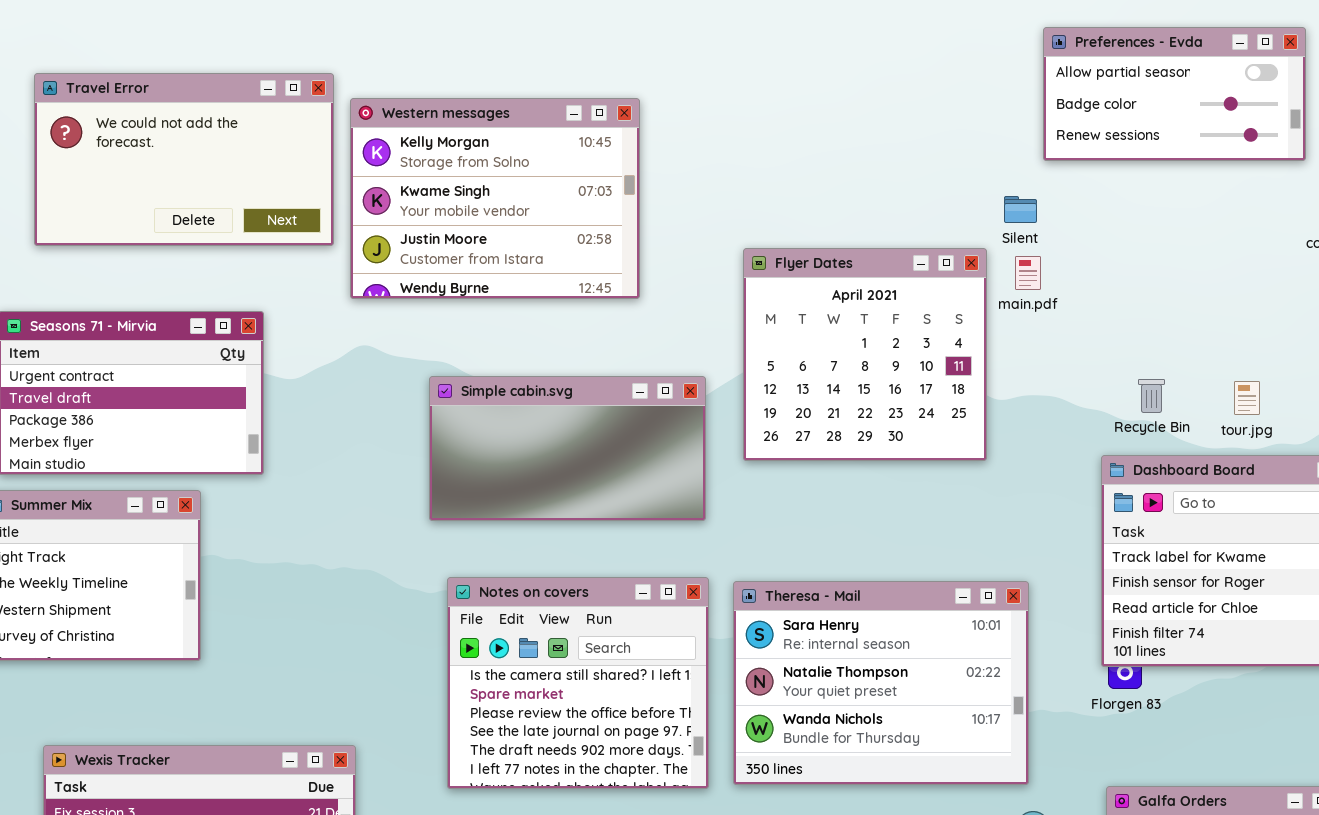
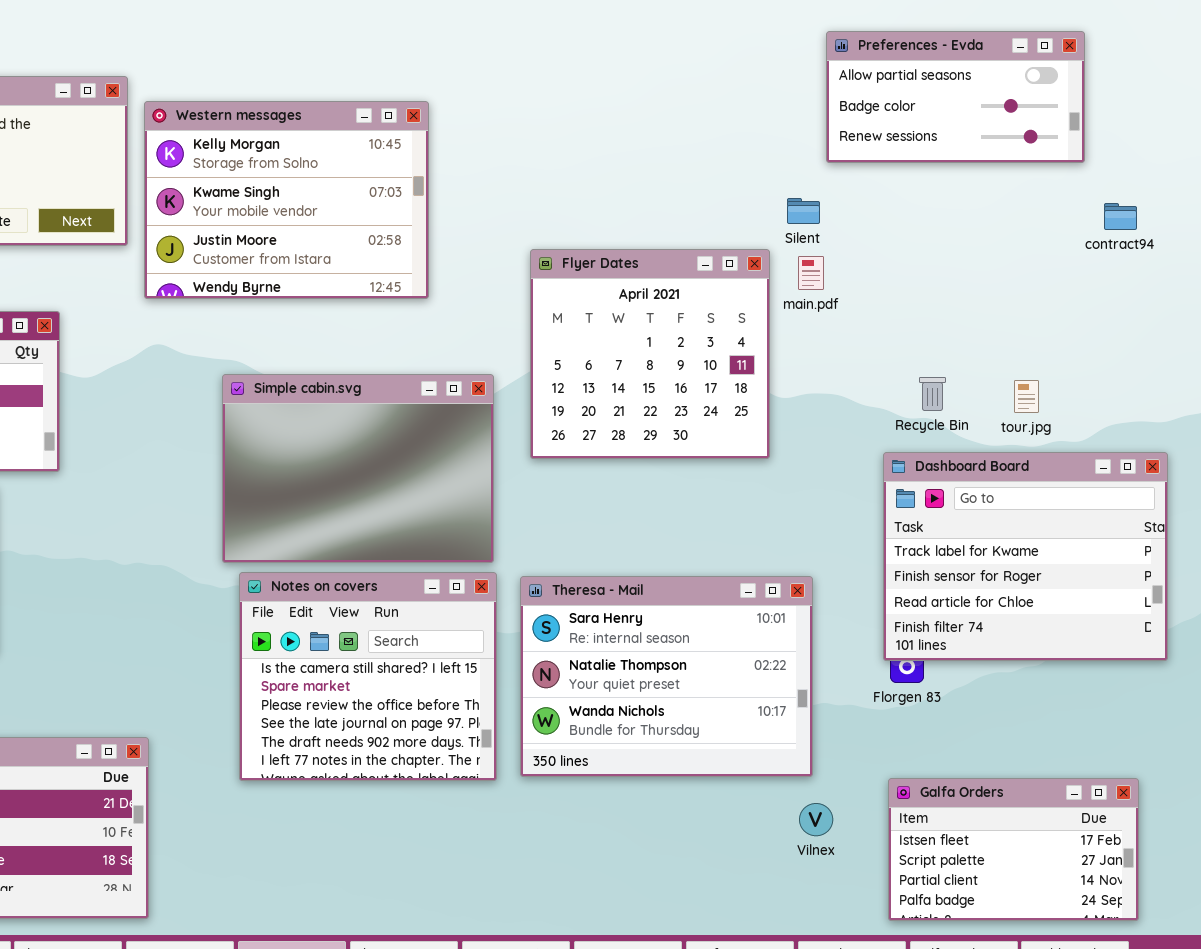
Simple cabin.svg: [429,376,706,521] -> [222,374,494,563], resized

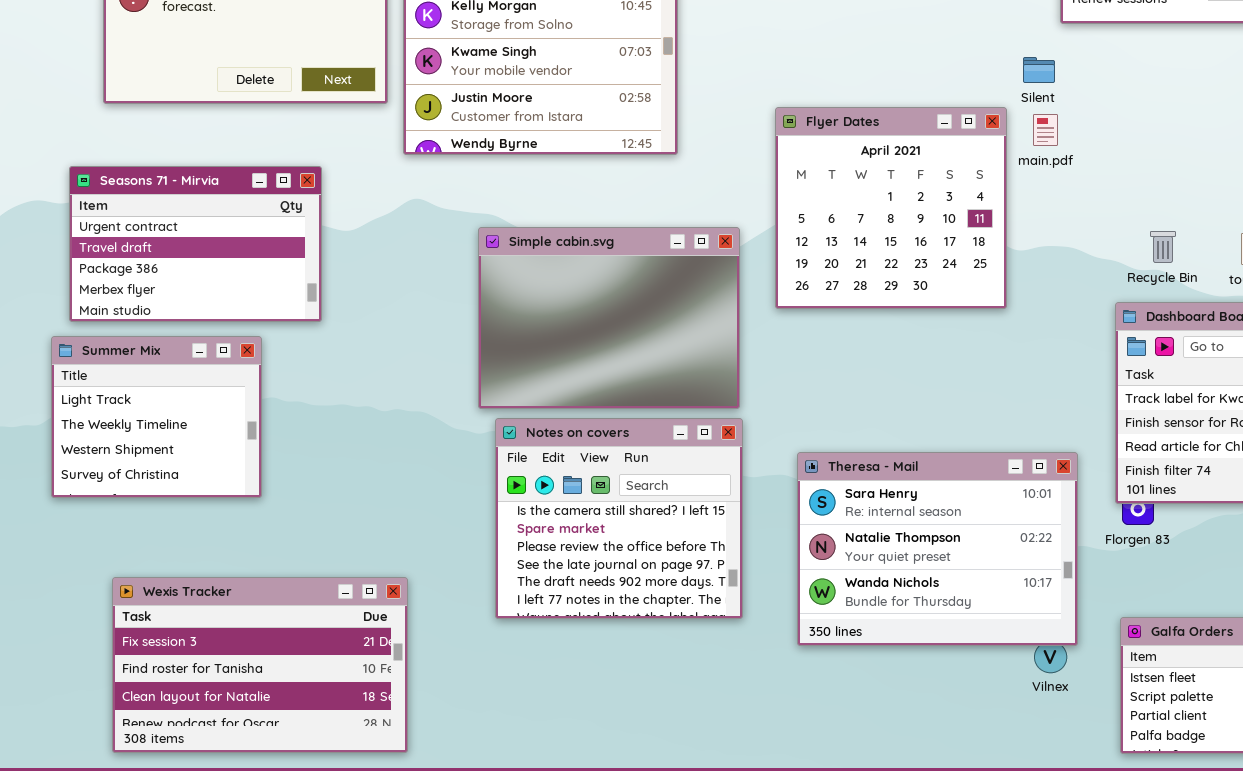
Theresa - Mail: [520,576,813,777] -> [797,452,1078,646], moved

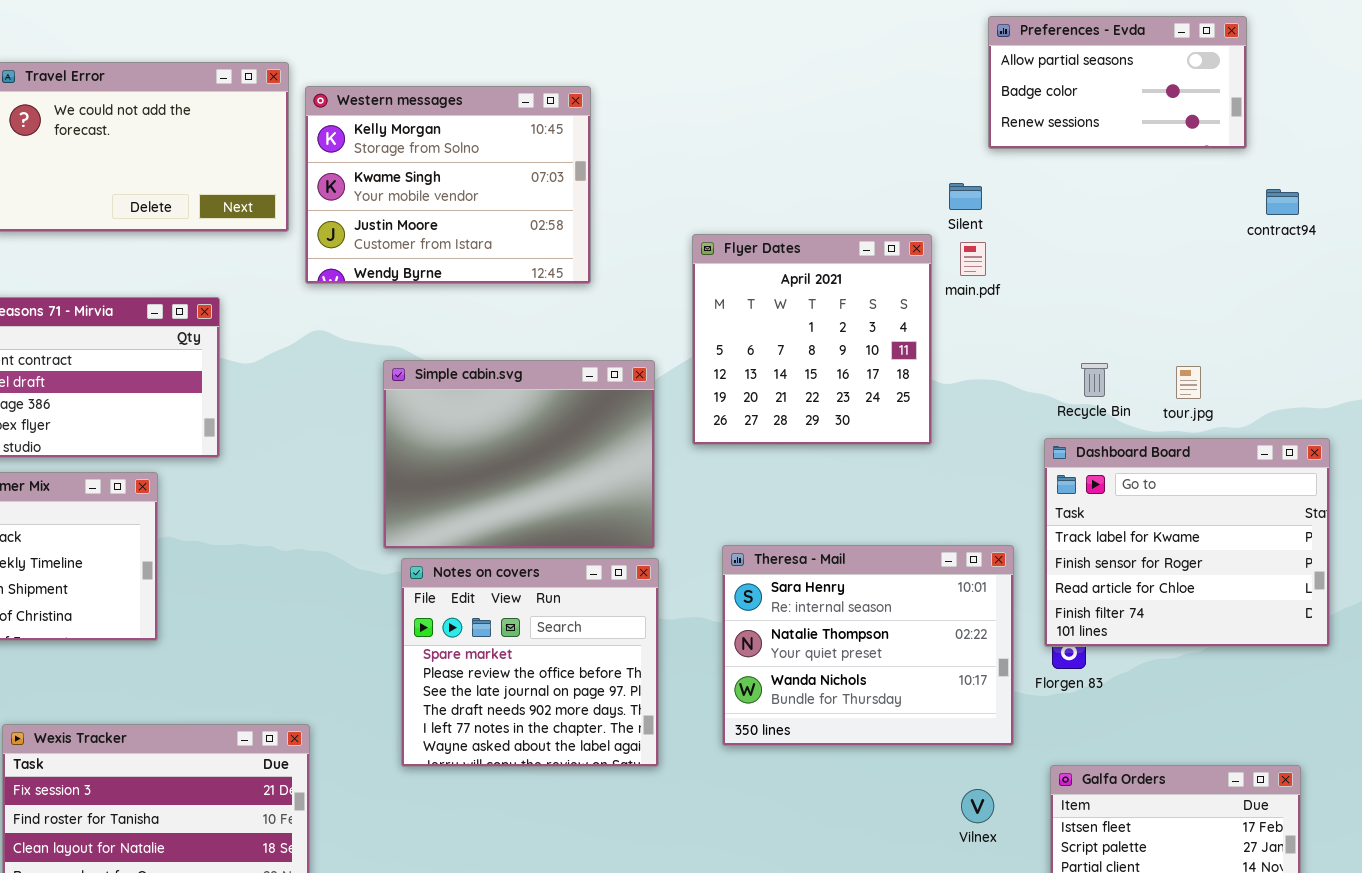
Notes on covers: [495,418,743,619] -> [401,558,659,767], scrolled down 1 row
Theresa - Mail: [797,452,1078,646] -> [722,545,1014,746], moved

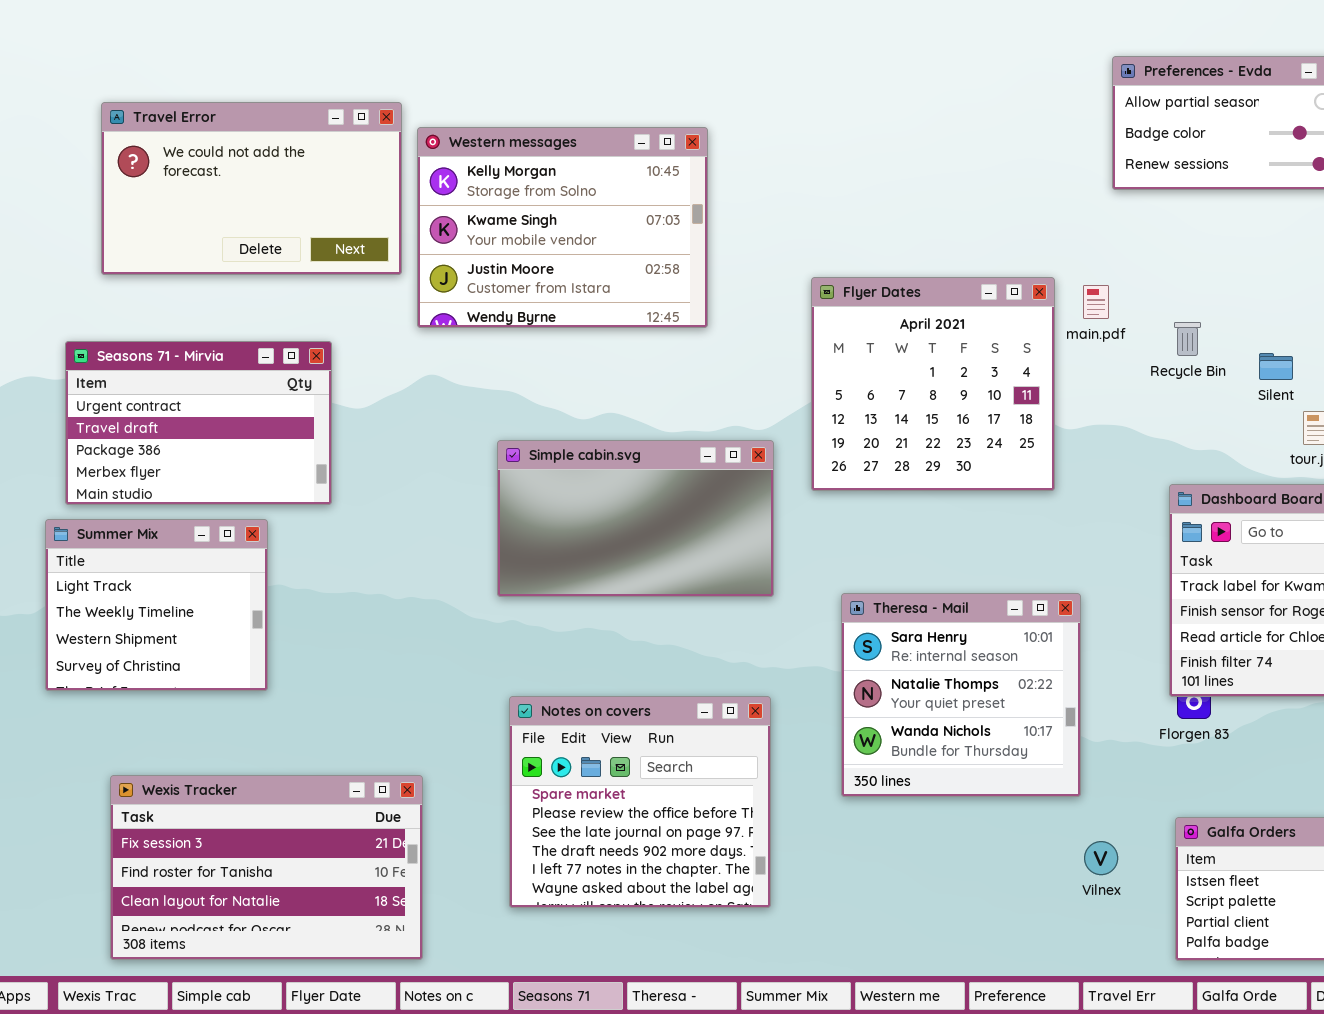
Silent: [949,183,982,210] -> [1259,353,1293,380], moved
Simple cabin.svg: [383,360,655,549] -> [497,440,774,597], resized
Recycle Bin: [1081,363,1108,397] -> [1174,322,1201,356], moved
Theresa - Mail: [722,545,1014,746] -> [841,593,1081,797], resized
Notes on covers: [401,558,659,767] -> [509,696,771,908], moved

